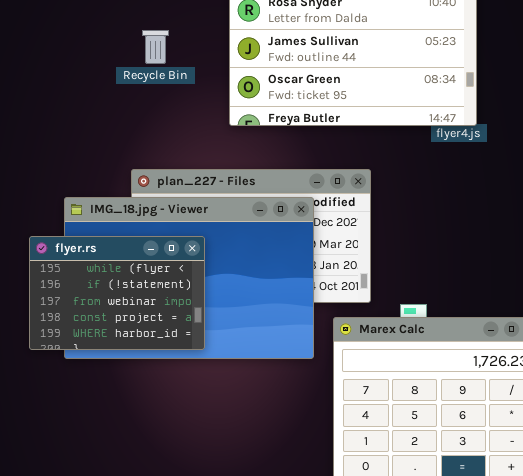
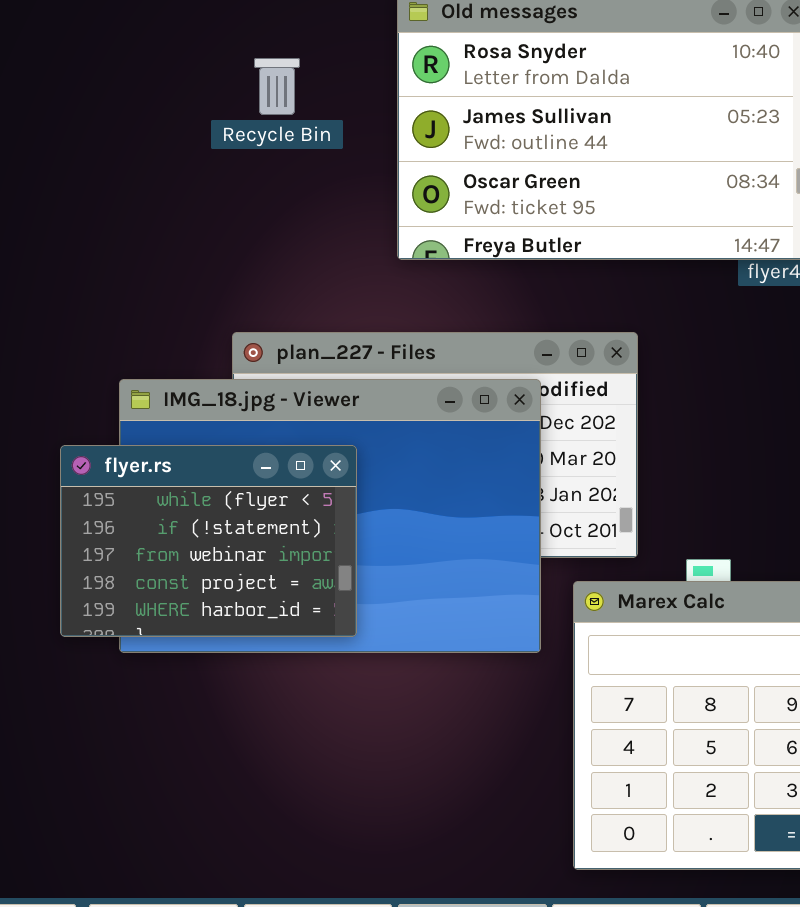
Recycle Bin: [142,30,169,64] -> [254,58,300,115], moved

